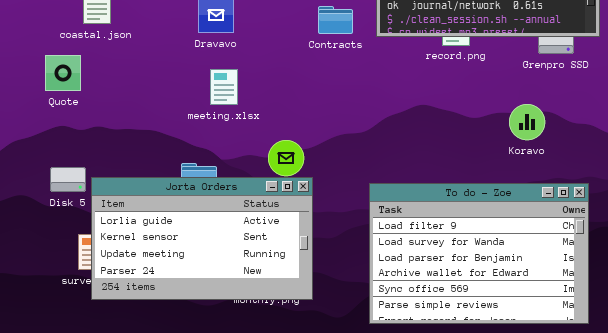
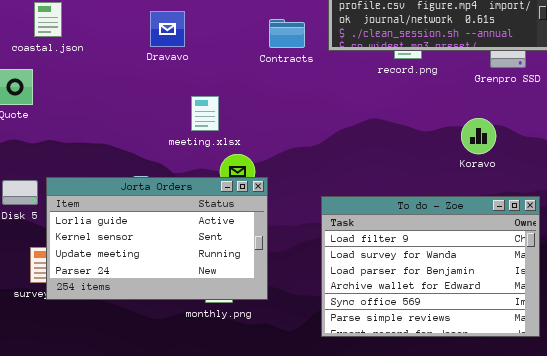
meeting.xlsx: [210,69,238,105] -> [191,96,219,131], moved
Jorta Orders: [91,177,313,300] -> [46,177,268,300], moved

